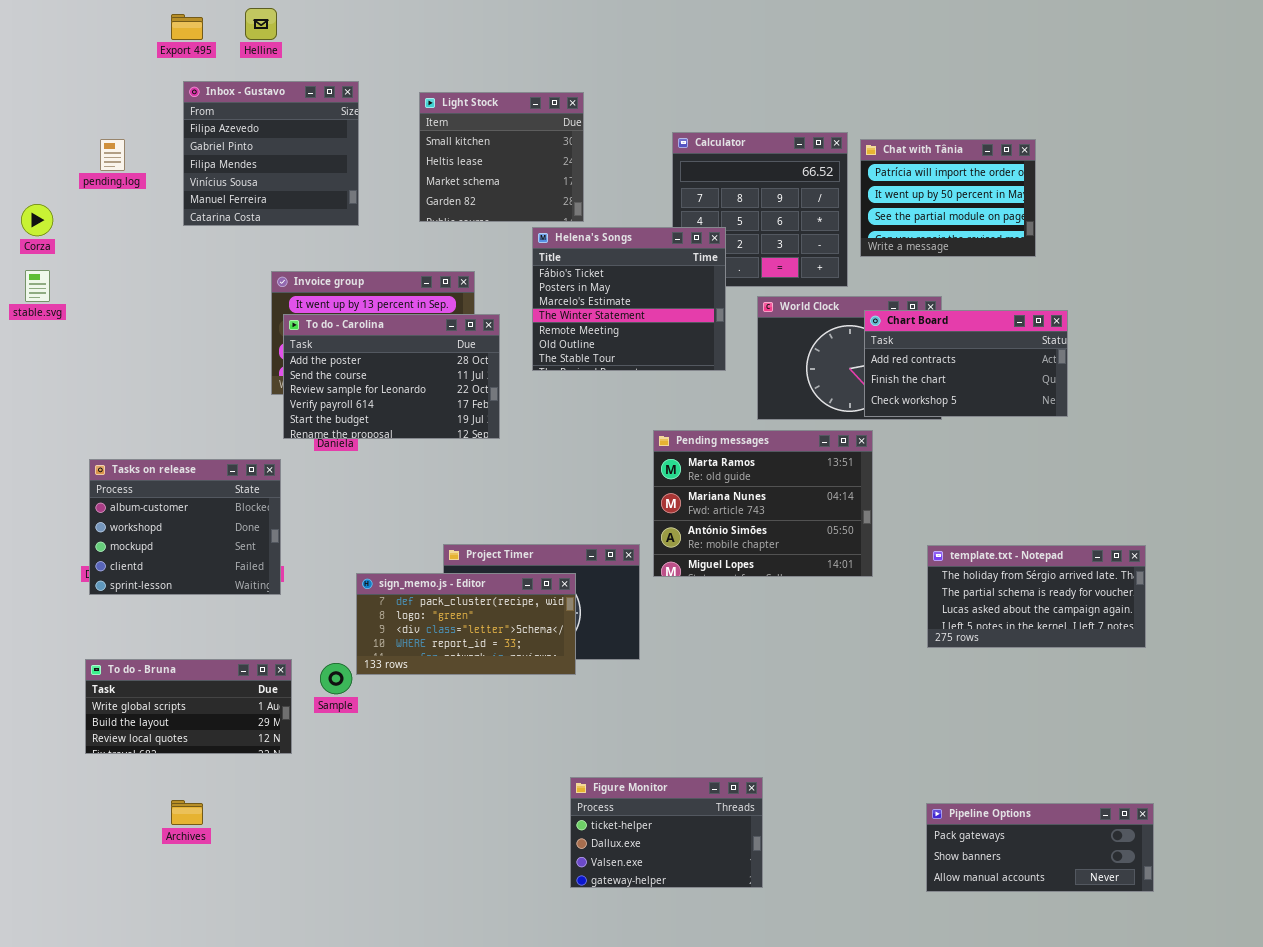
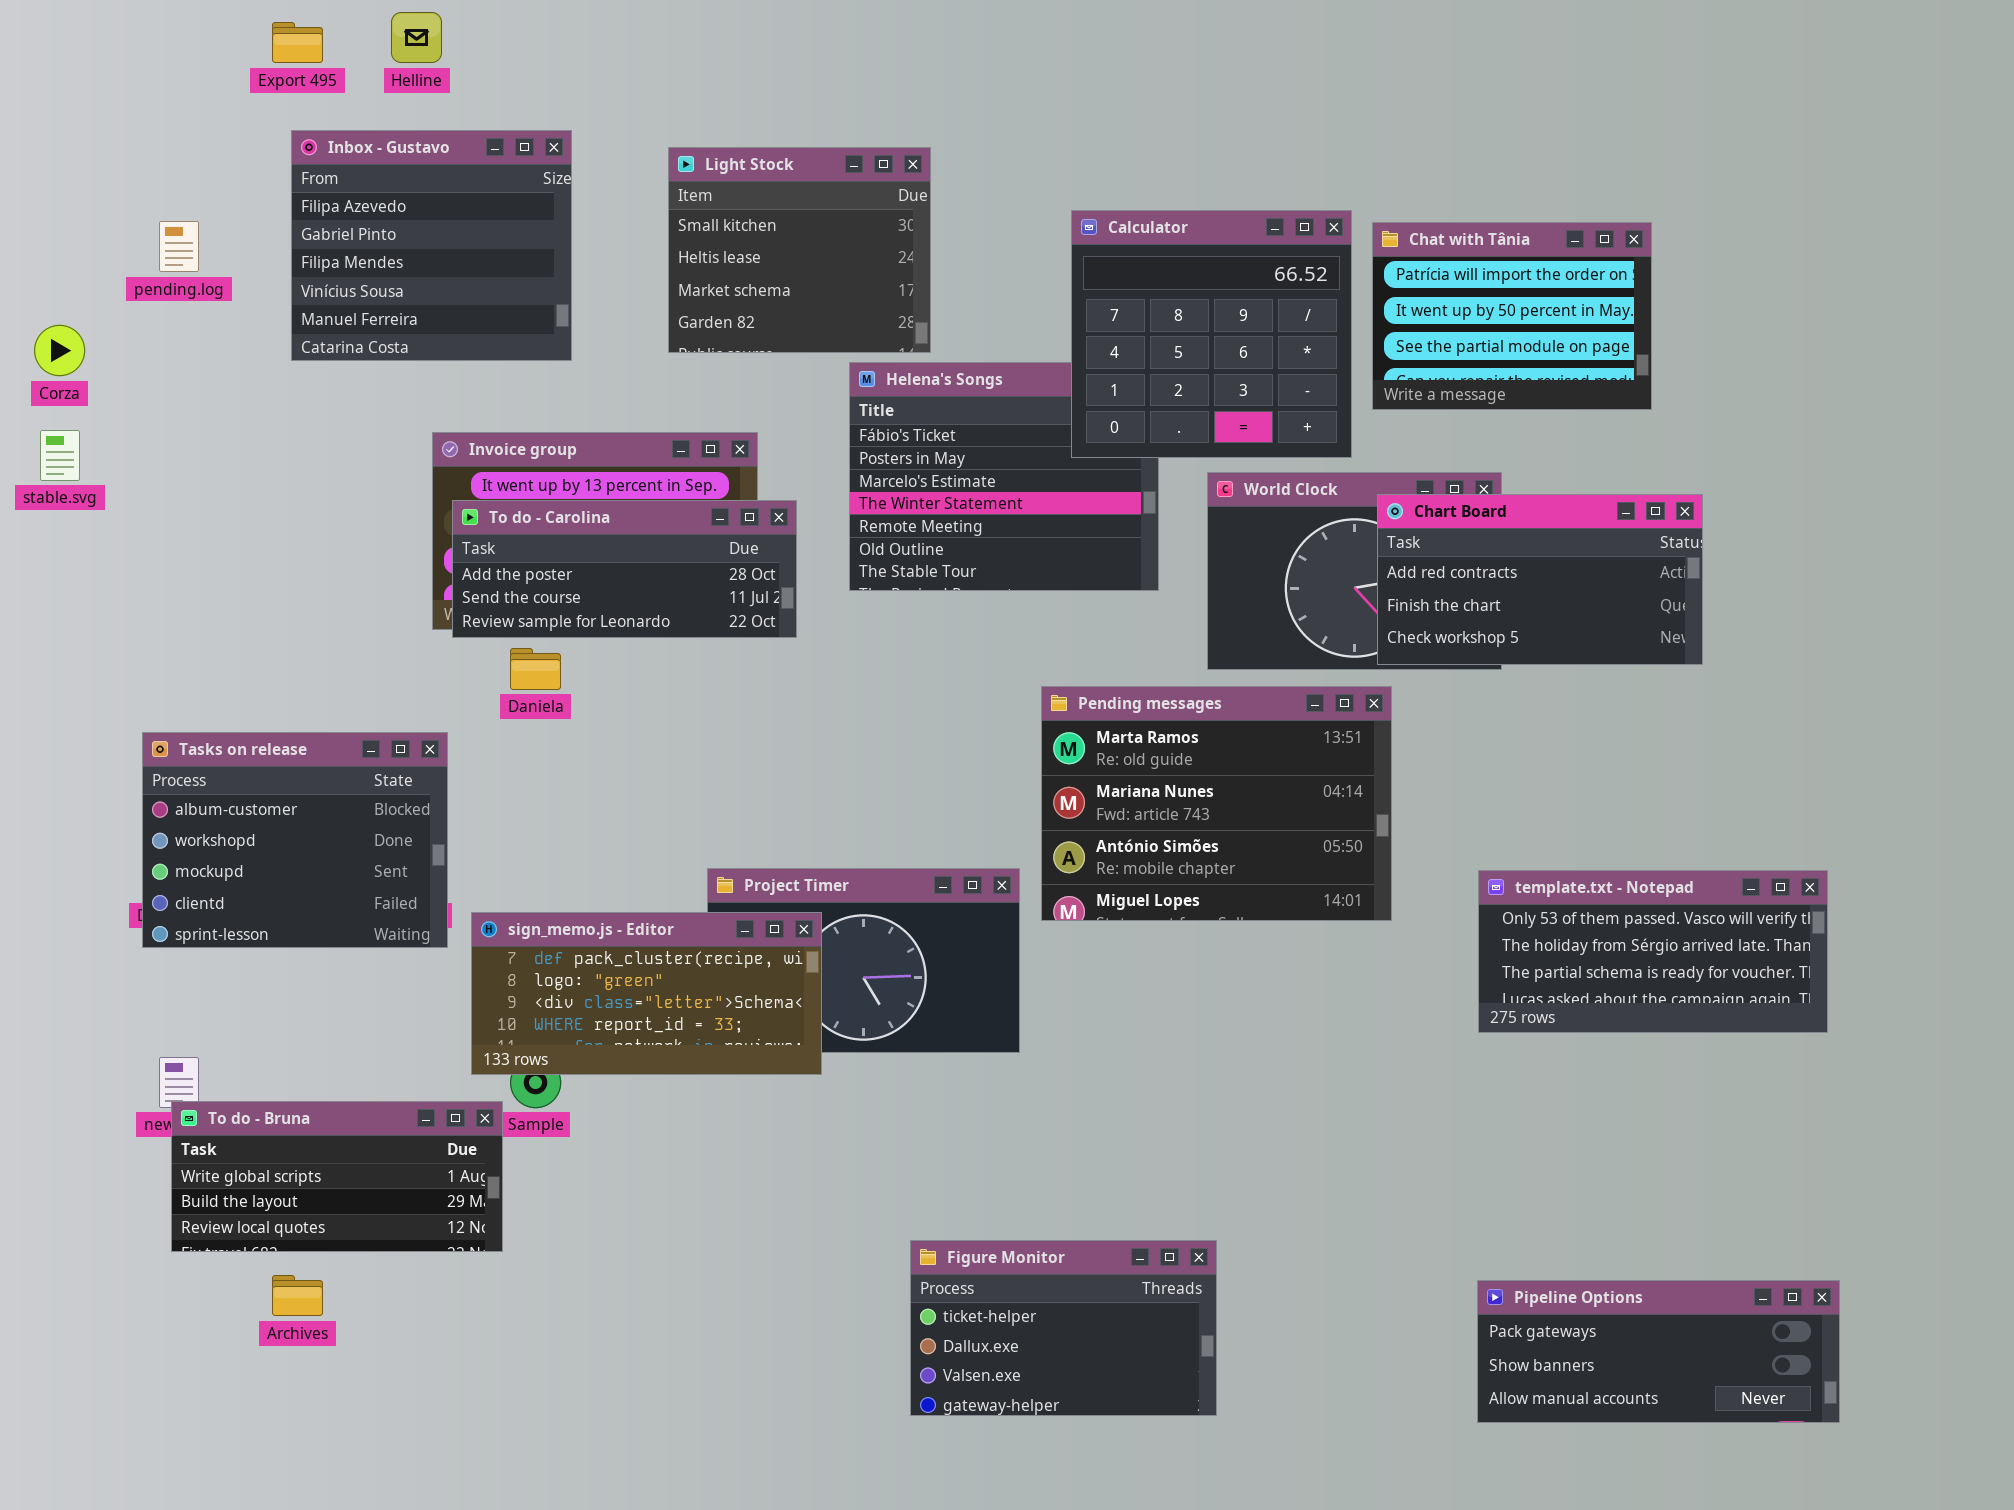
Calculator: [672,132,848,287] -> [1071,210,1352,458], raised
To do - Carolina: [283,314,500,439] -> [452,500,797,638], resized
template.txt - Notepad: [927,545,1146,648] -> [1478,870,1828,1033], scrolled up 1 row
sign_memo.js - Editor: [356,573,576,675] -> [471,912,822,1075], moved
To do - Bruna: [85,659,292,754] -> [171,1101,503,1252], moved

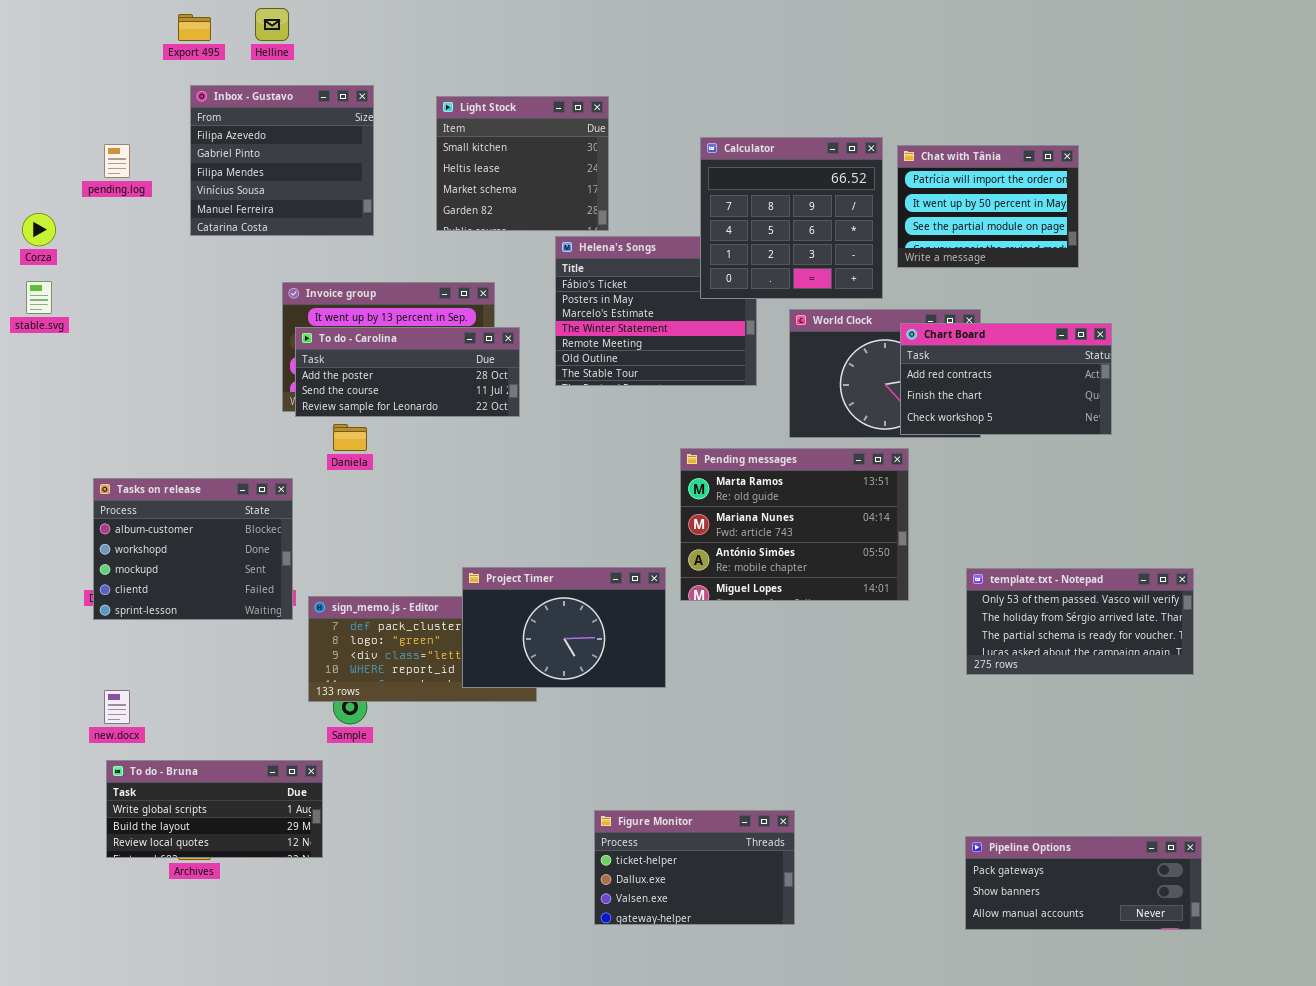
Project Timer: [707,868,1020,1053] -> [462,567,666,688], raised
To do - Bruna: [171,1101,503,1252] -> [106,760,323,858], moved

